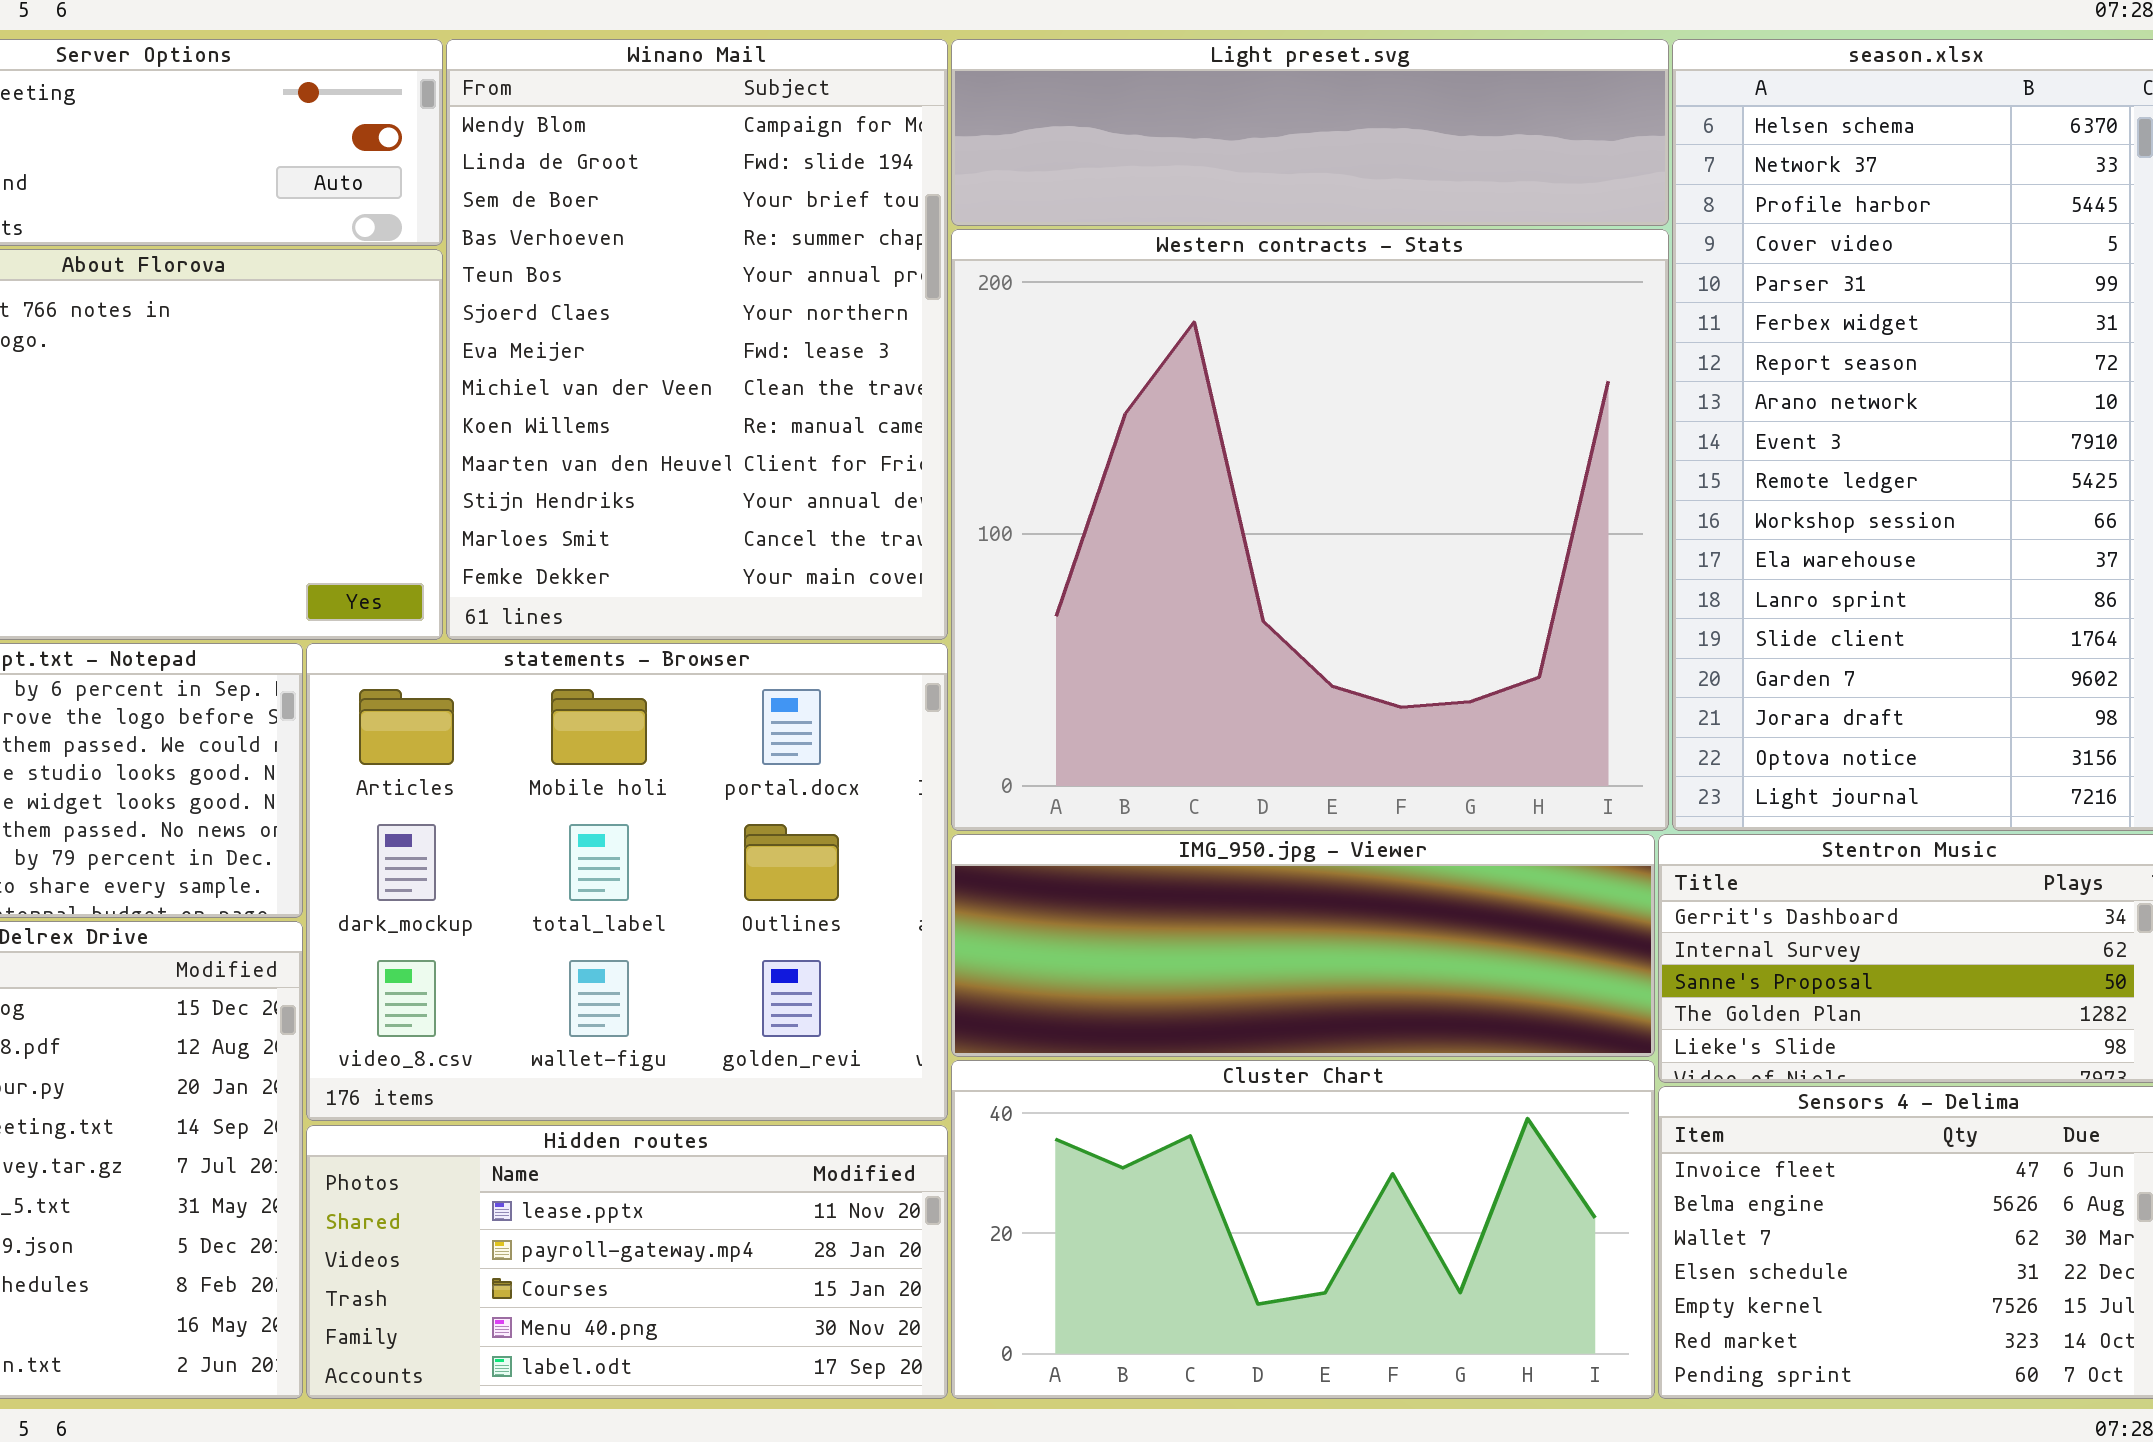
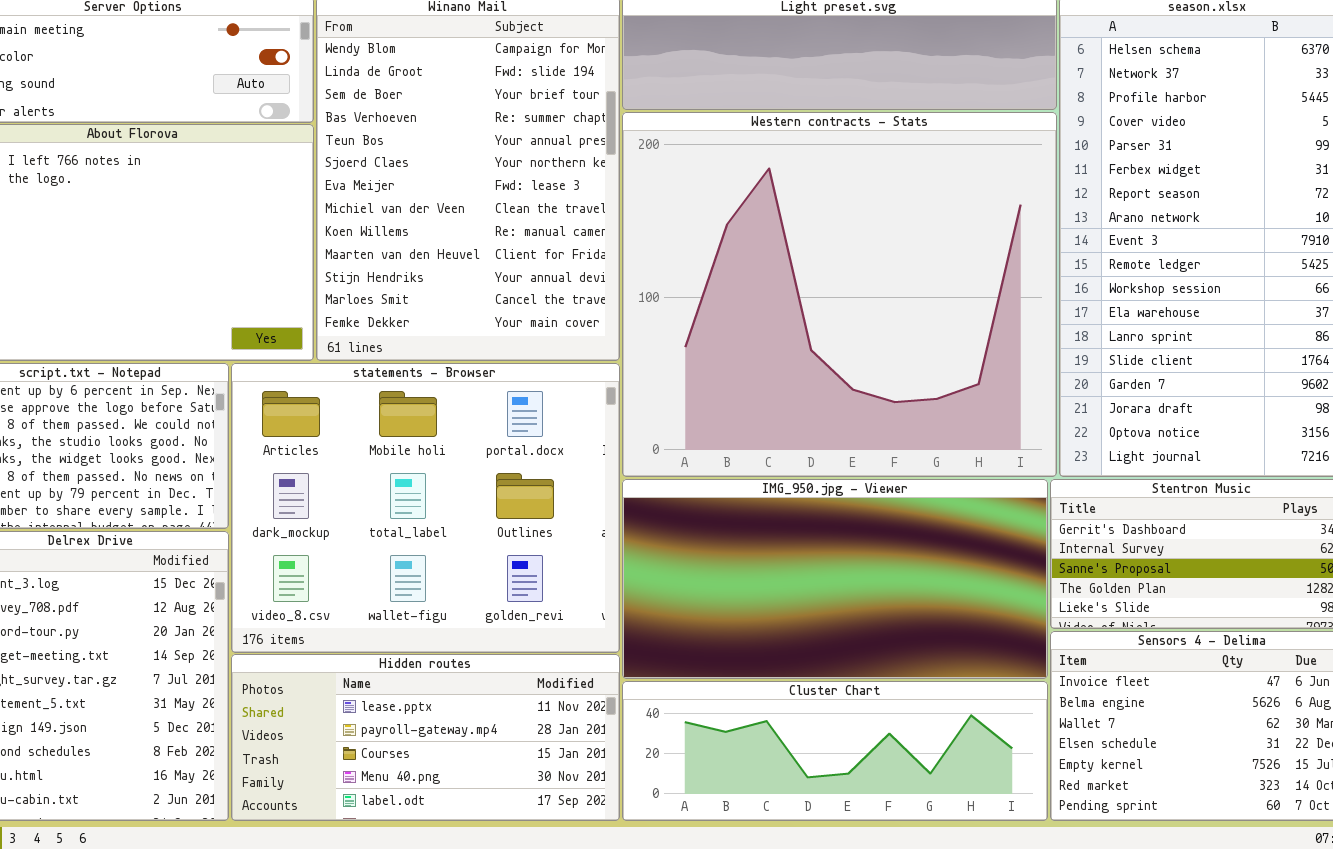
IMG_950.jpg - Viewer: [951,834,1655,1057] -> [622,479,1048,679], resized
Cluster Chart: [951,1060,1655,1399] -> [622,681,1048,821], resized

